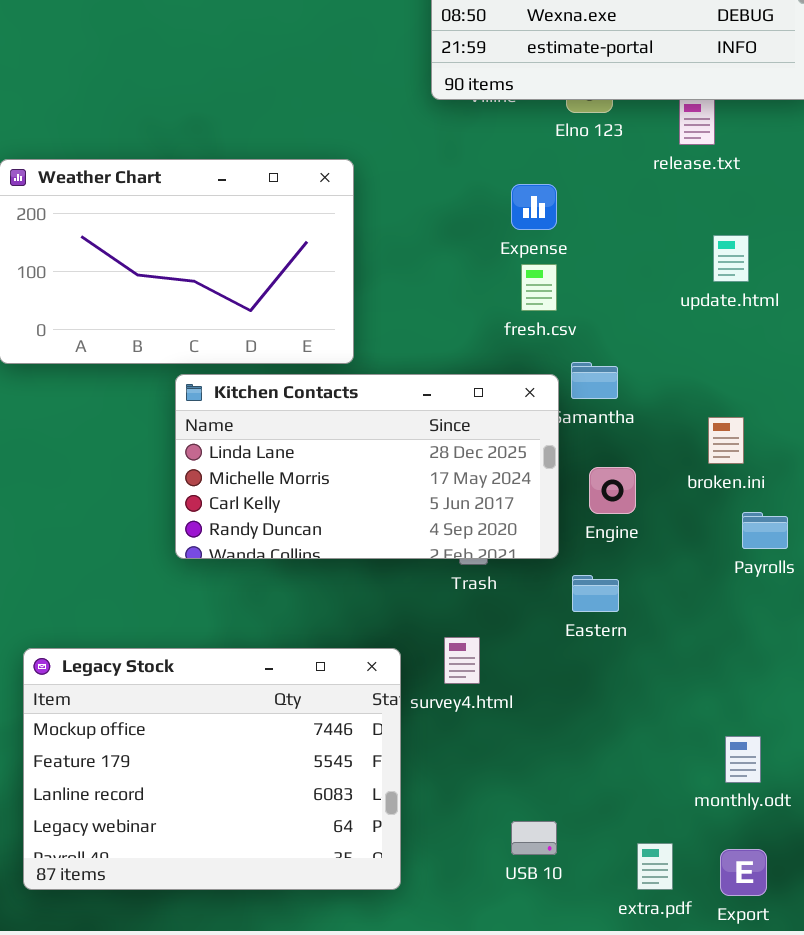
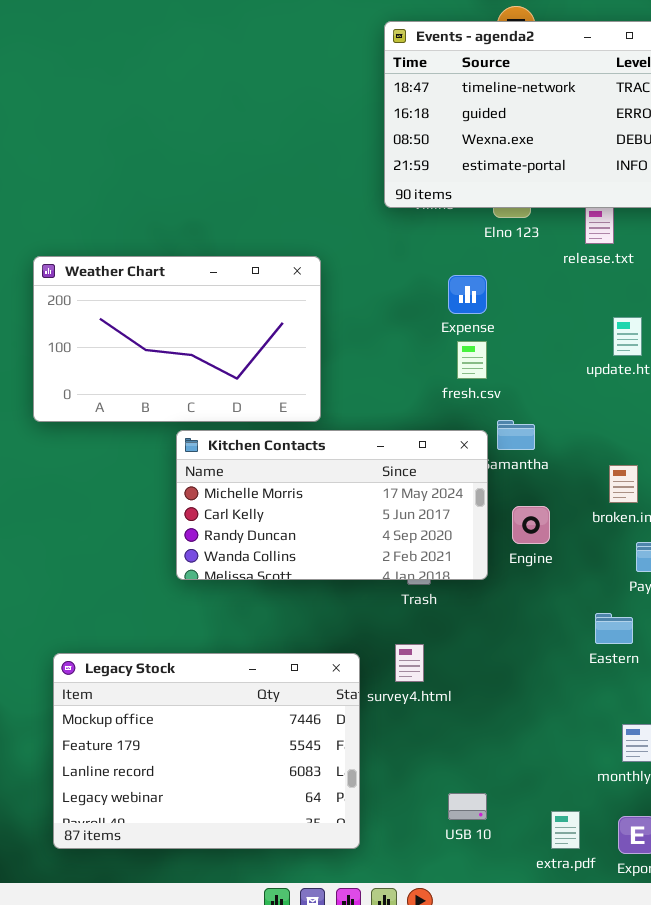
Kitchen Contacts: [175,374,559,559] -> [176,430,488,580], scrolled down 1 row
Eastern: [572,575,619,612] -> [595,613,633,644], moved

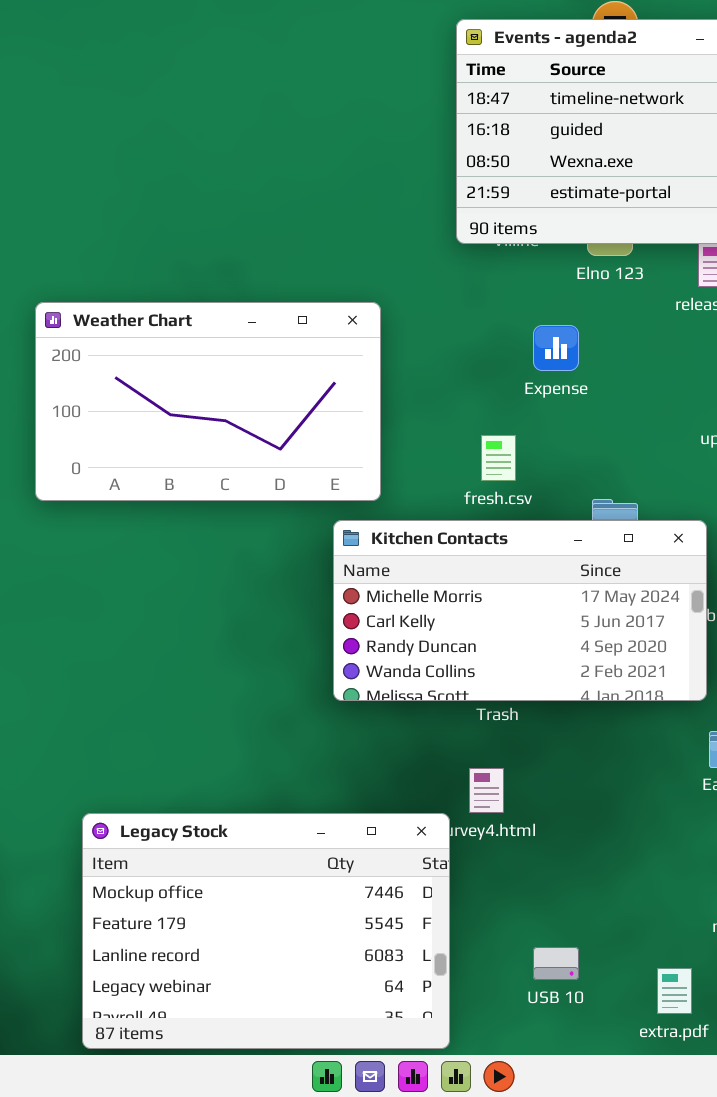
fresh.csv: [457,341,487,379] -> [481,435,516,481], moved
Kitchen Contacts: [176,430,488,580] -> [333,520,707,701], moved
Legacy Stock: [53,653,360,849] -> [82,813,450,1049], moved

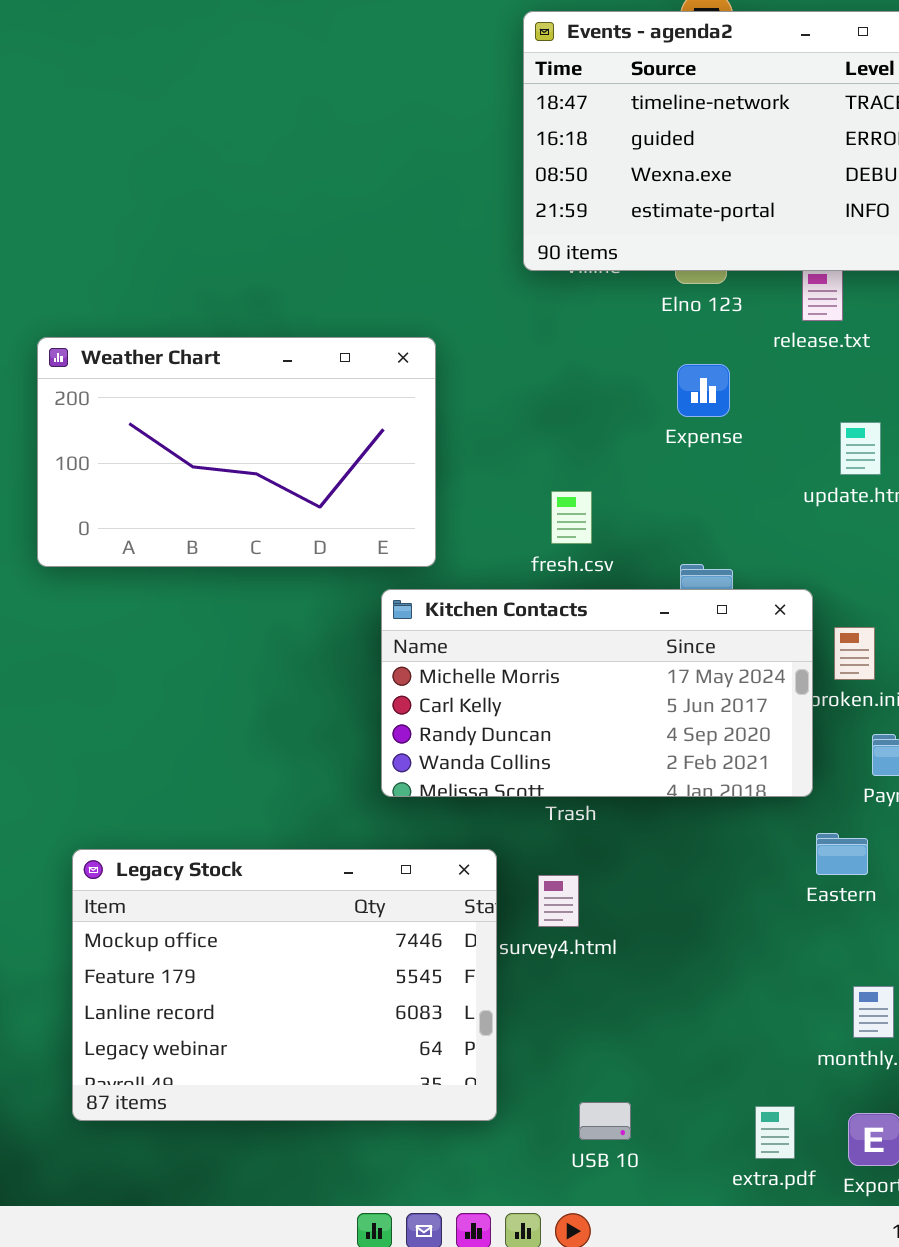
Expense: [533,325,579,371] -> [677,364,730,417], moved
Legacy Stock: [82,813,450,1049] -> [72,849,497,1121], moved
USB 10: [533,947,579,980] -> [579,1102,631,1140], moved

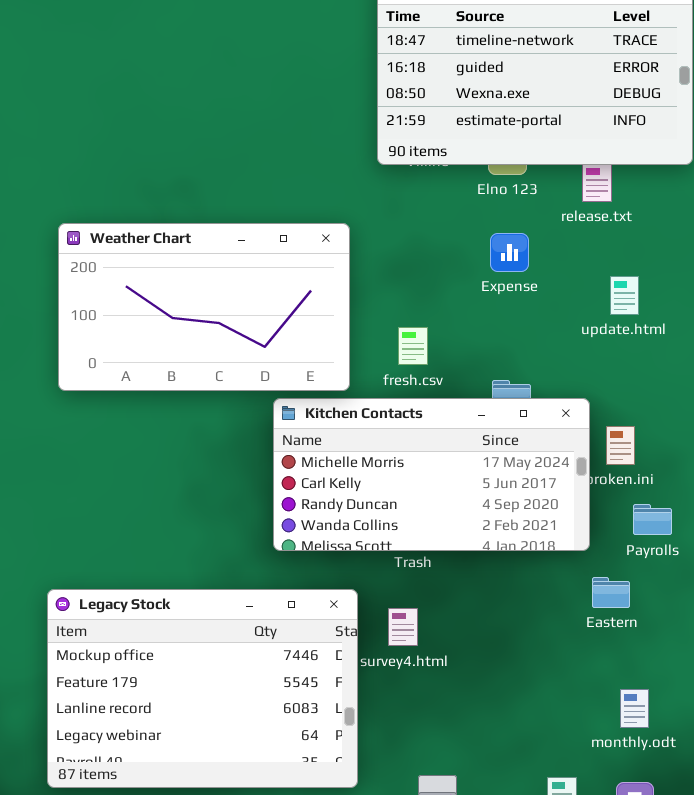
Weather Chart: [37,337,436,567] -> [58,223,350,391], moved

